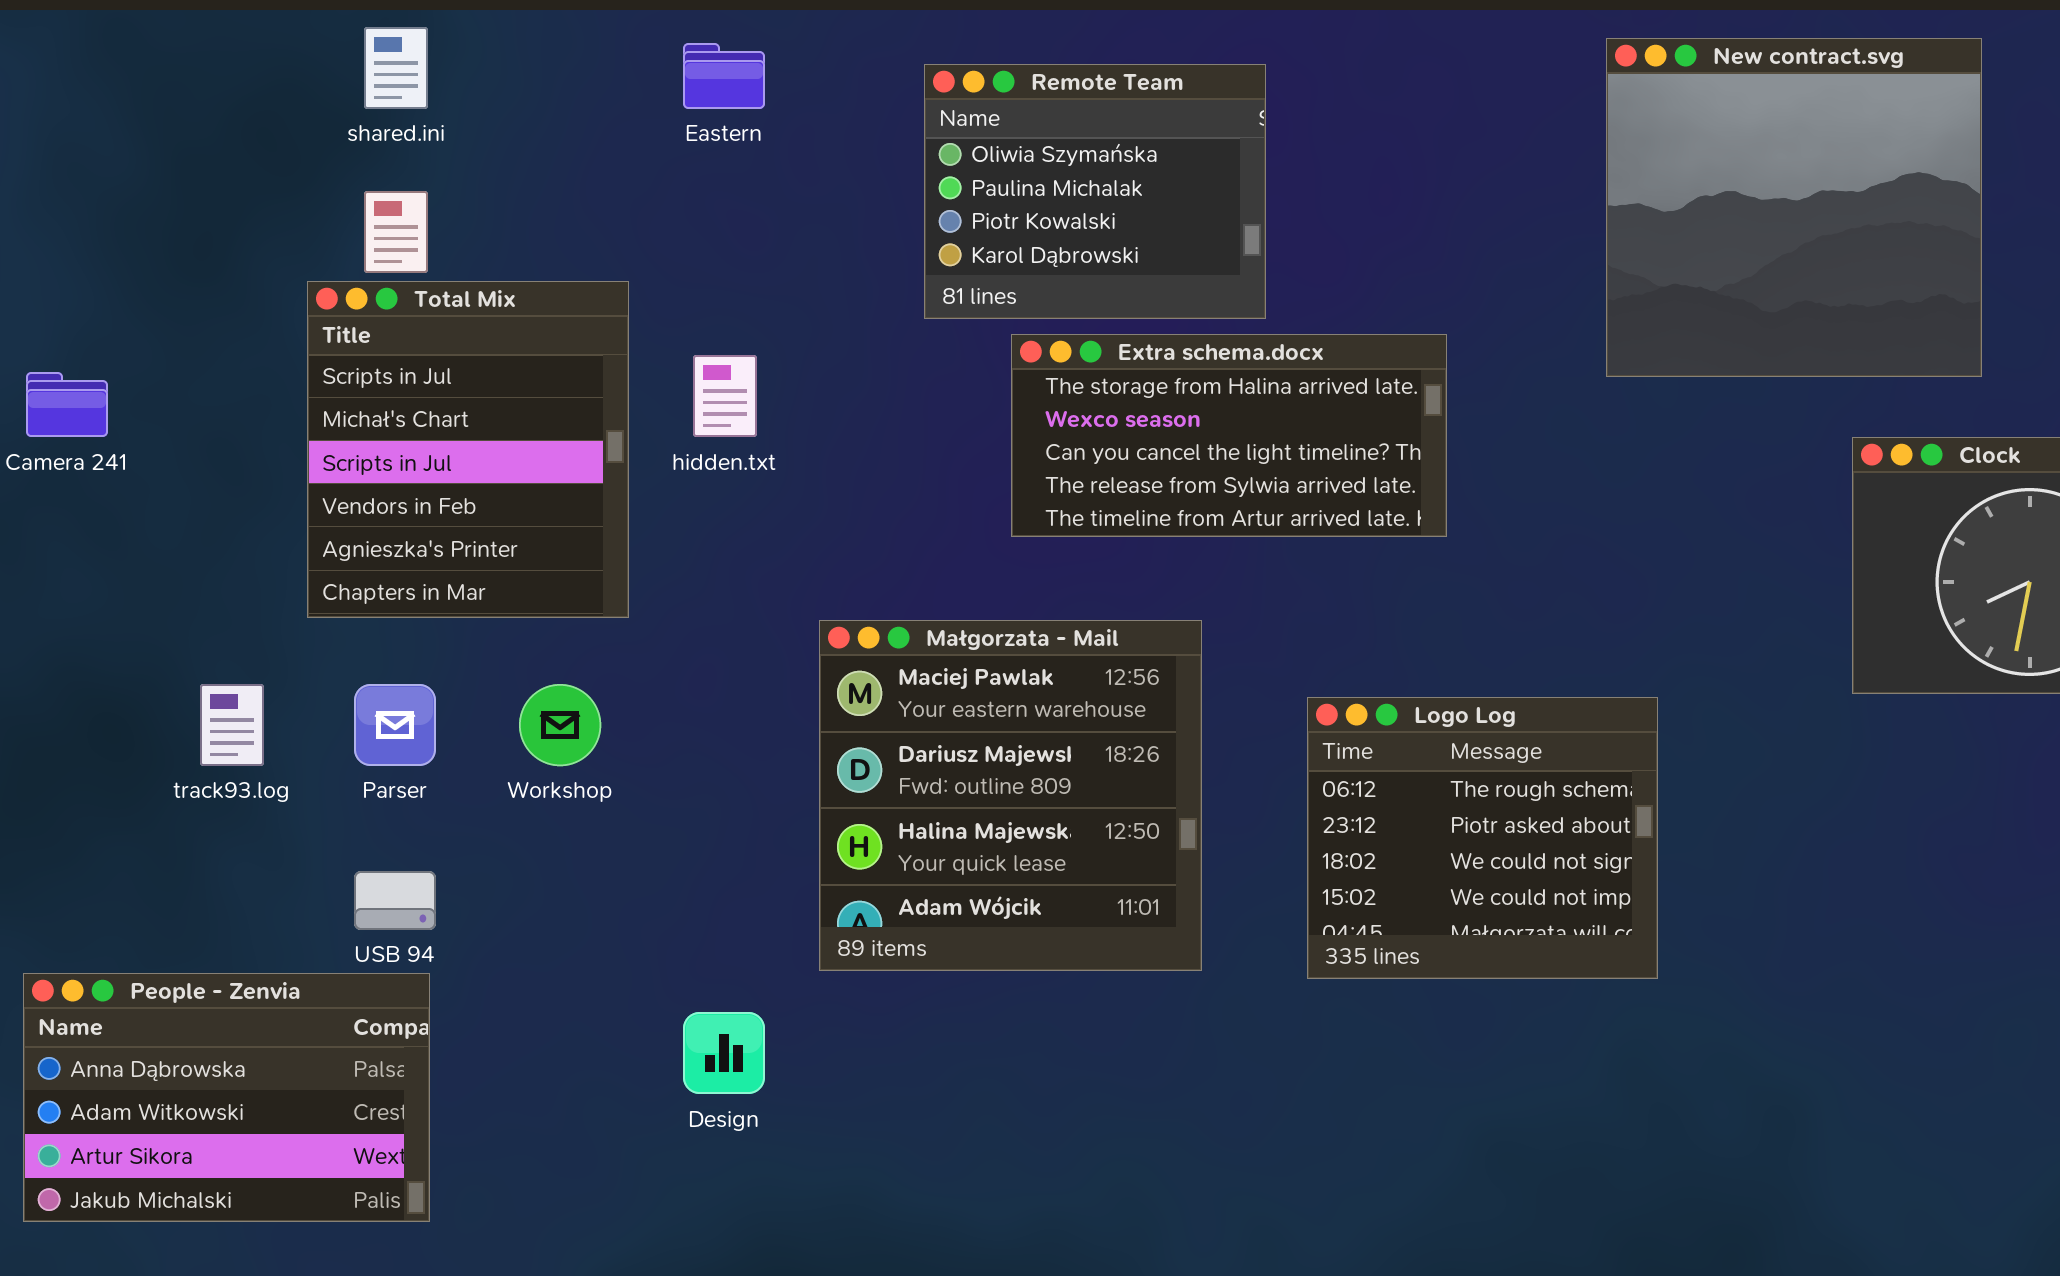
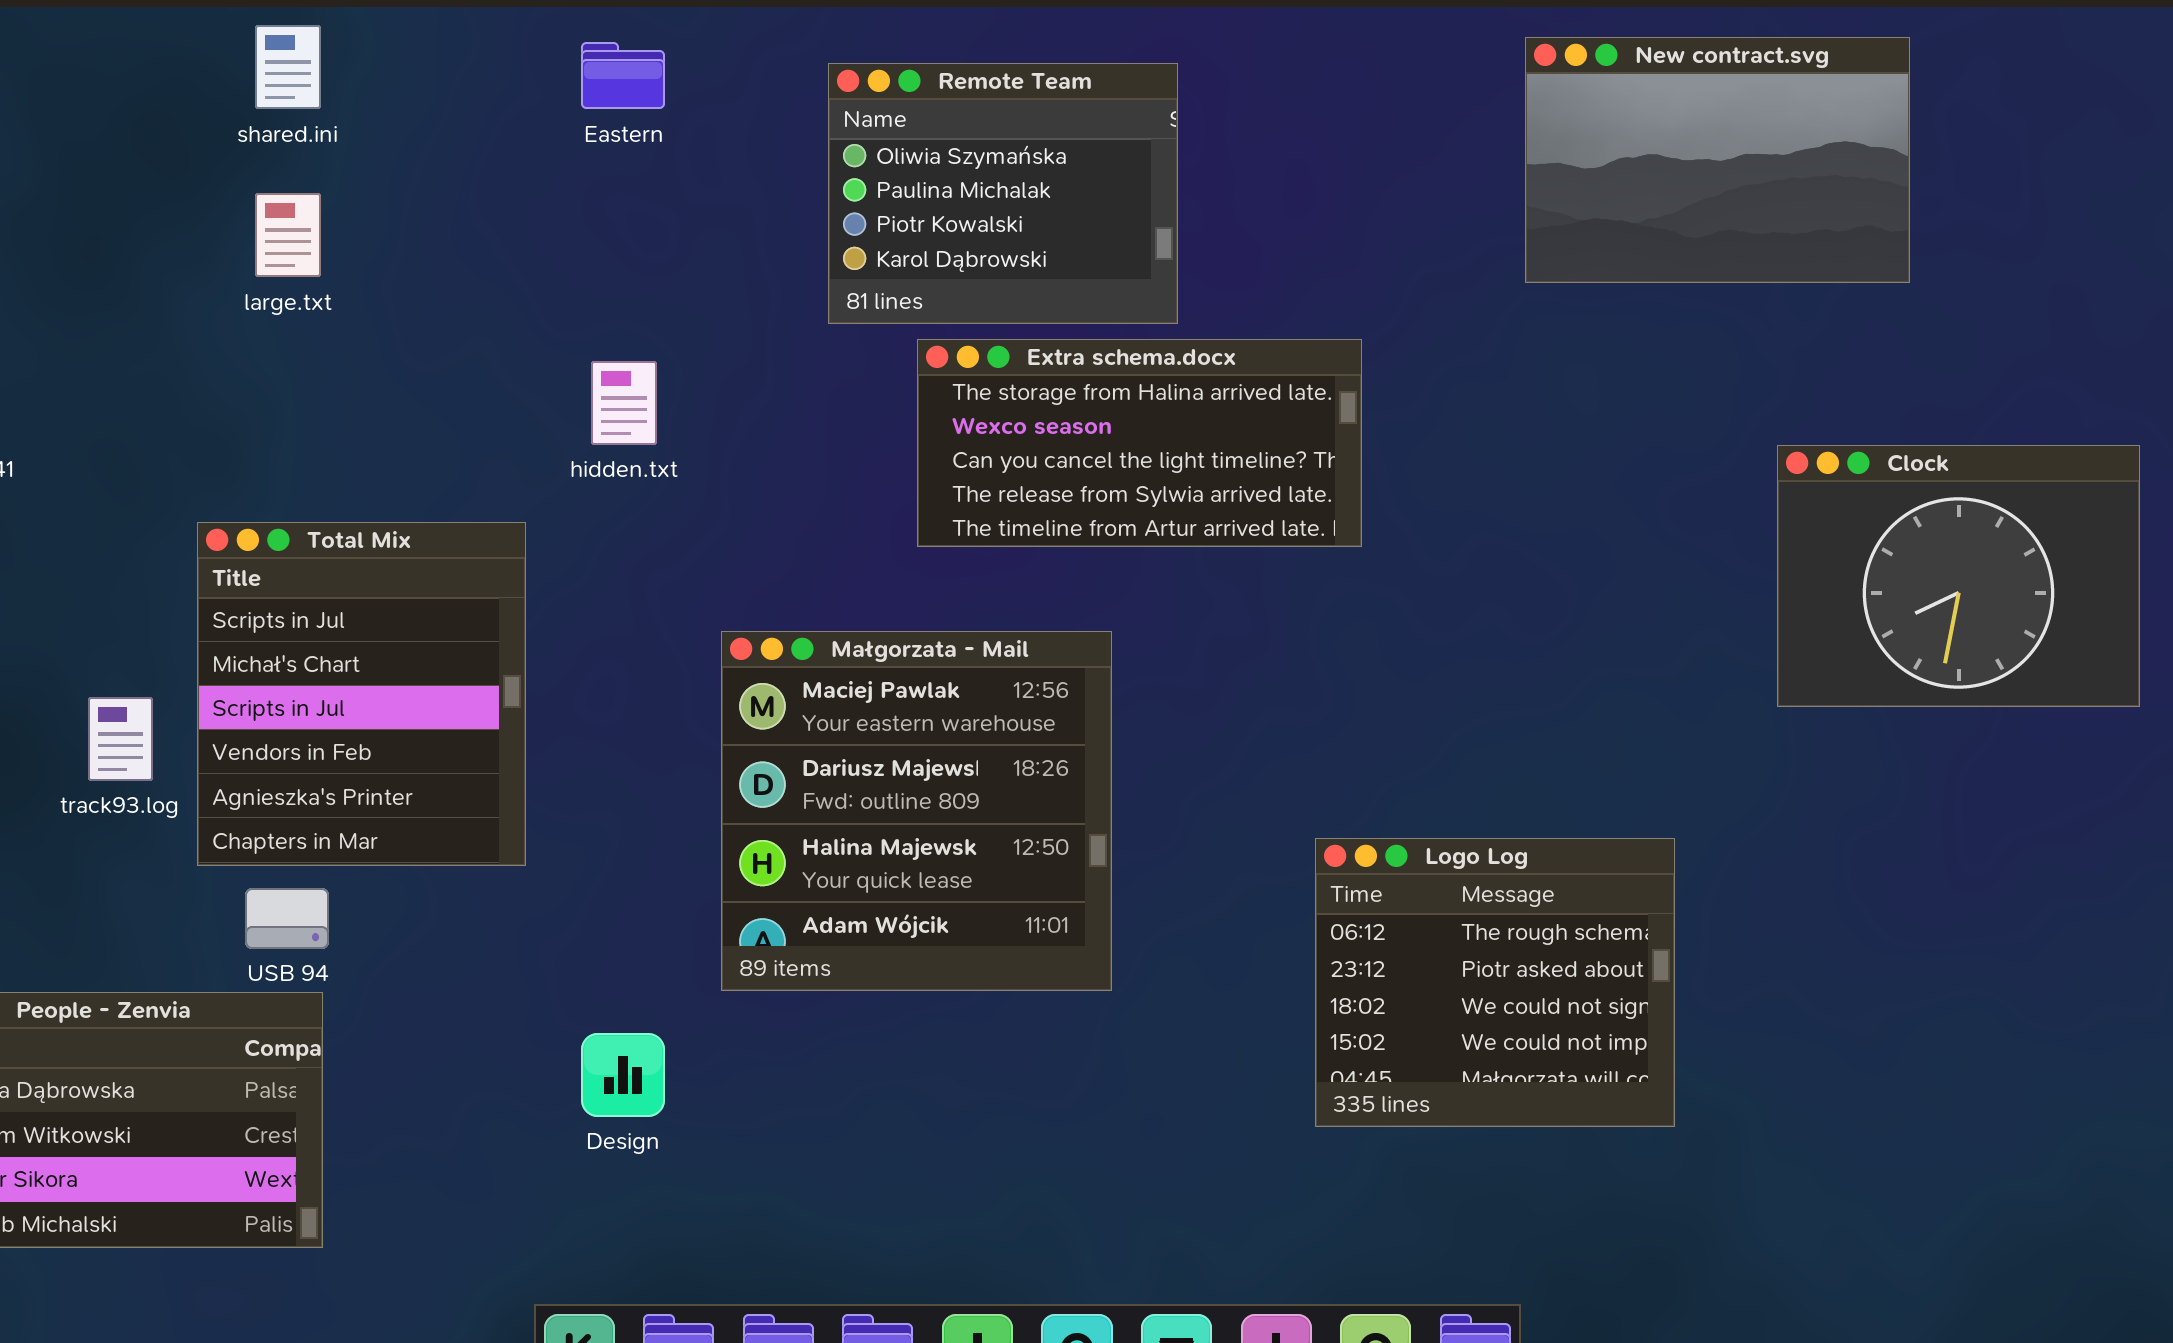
New contract.svg: [1606,38,1982,377] -> [1525,37,1910,283], resized
Total Mix: [307,281,629,618] -> [197,522,526,866], moved
Logo Log: [1307,697,1658,979] -> [1315,838,1675,1127], moved

